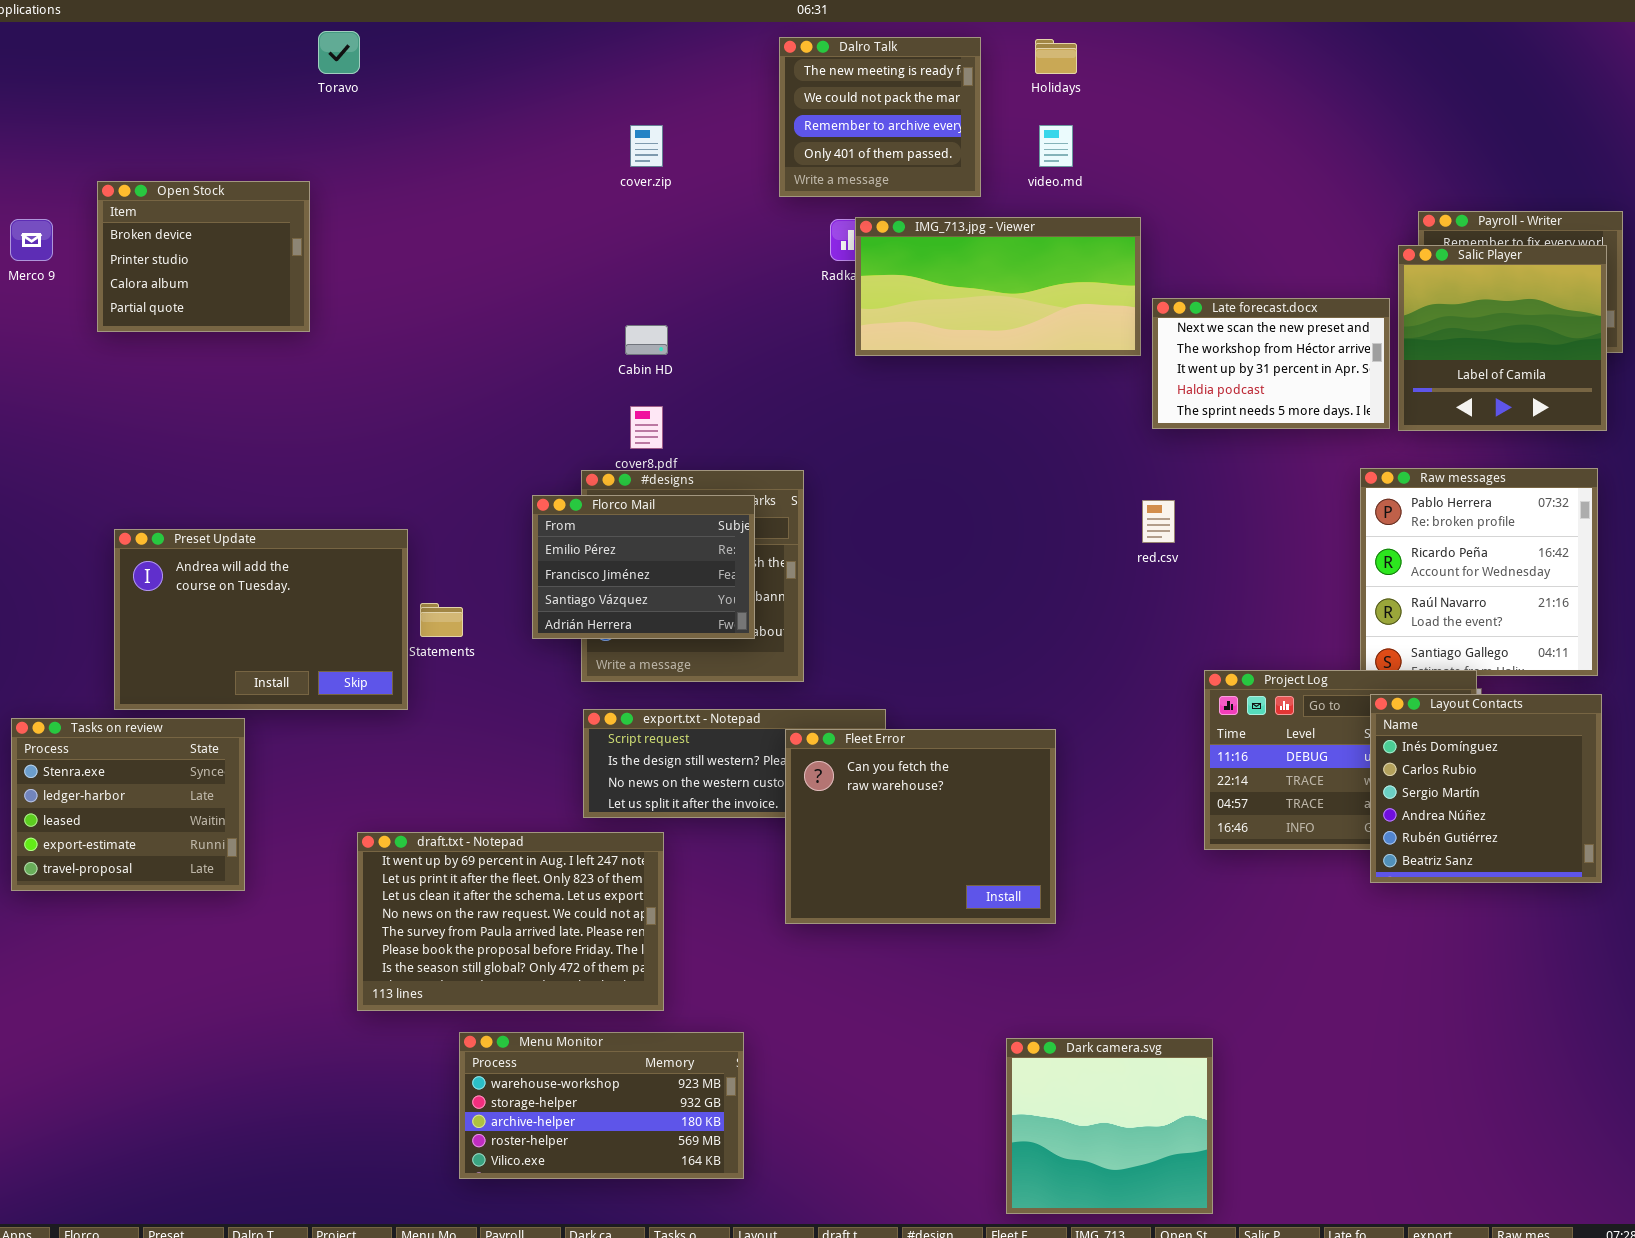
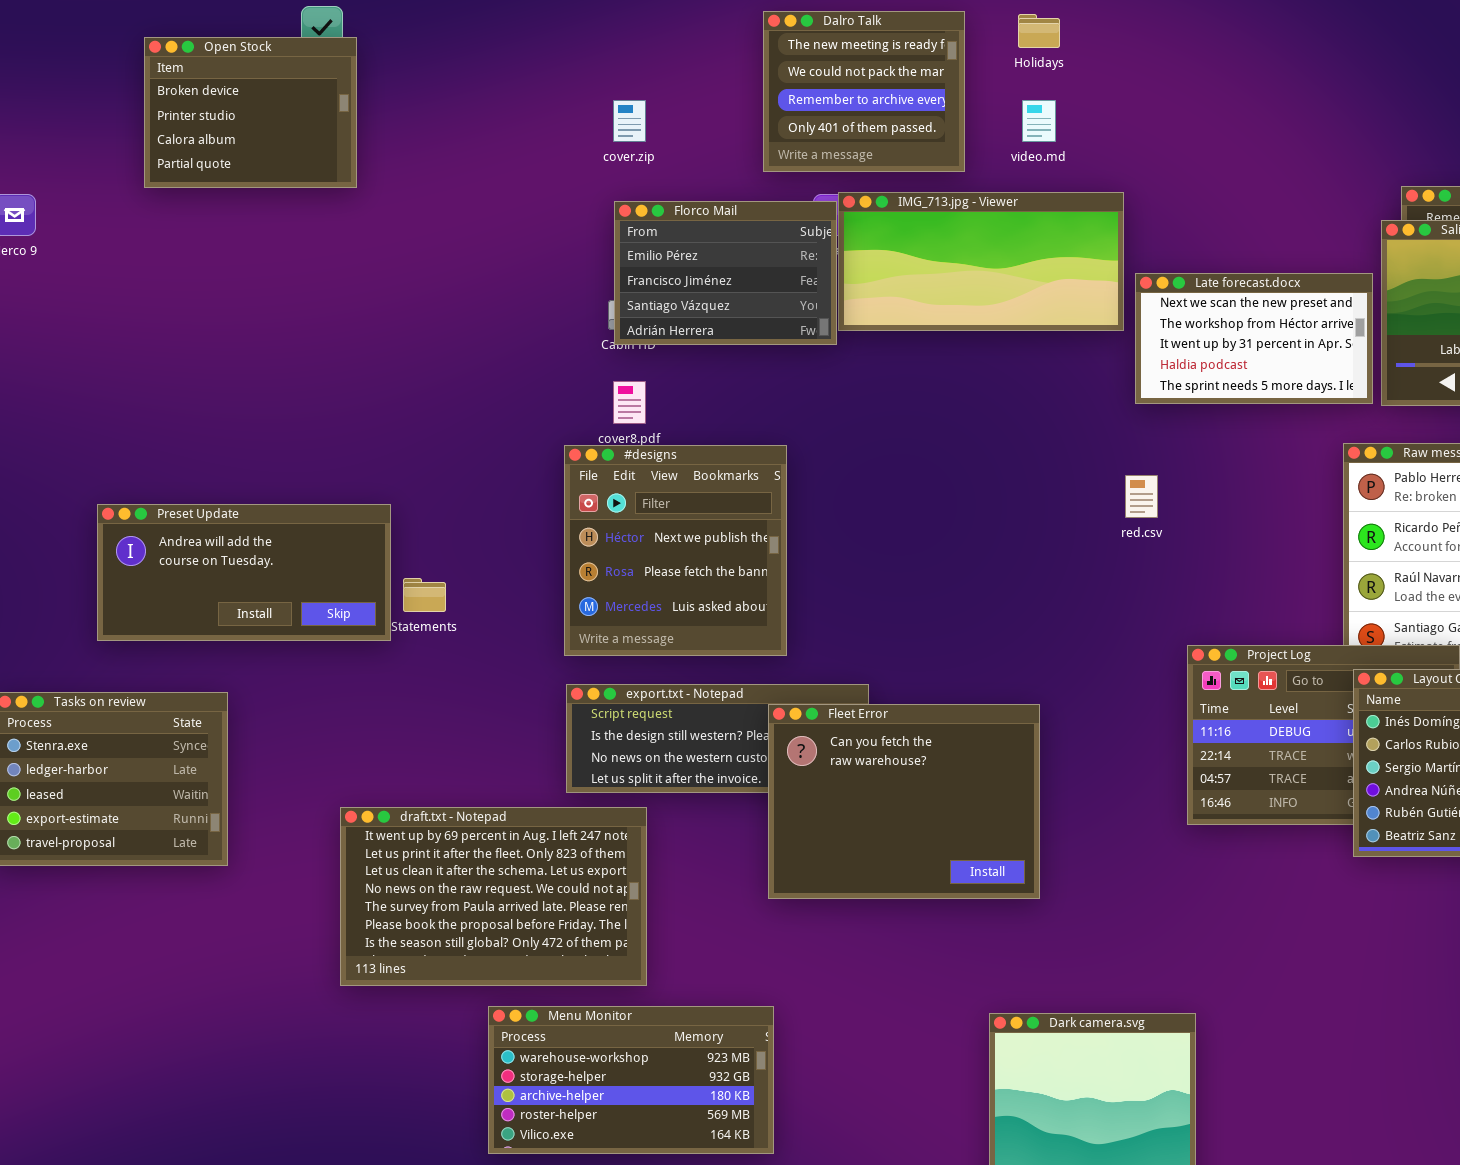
Open Stock: [97,181,310,332] -> [144,37,357,188], moved
Florco Mail: [532,495,755,639] -> [614,201,837,345], moved
Preset Update: [114,529,408,710] -> [97,504,391,641], resized
Menu Monitor: [459,1032,744,1179] -> [488,1006,774,1154], moved

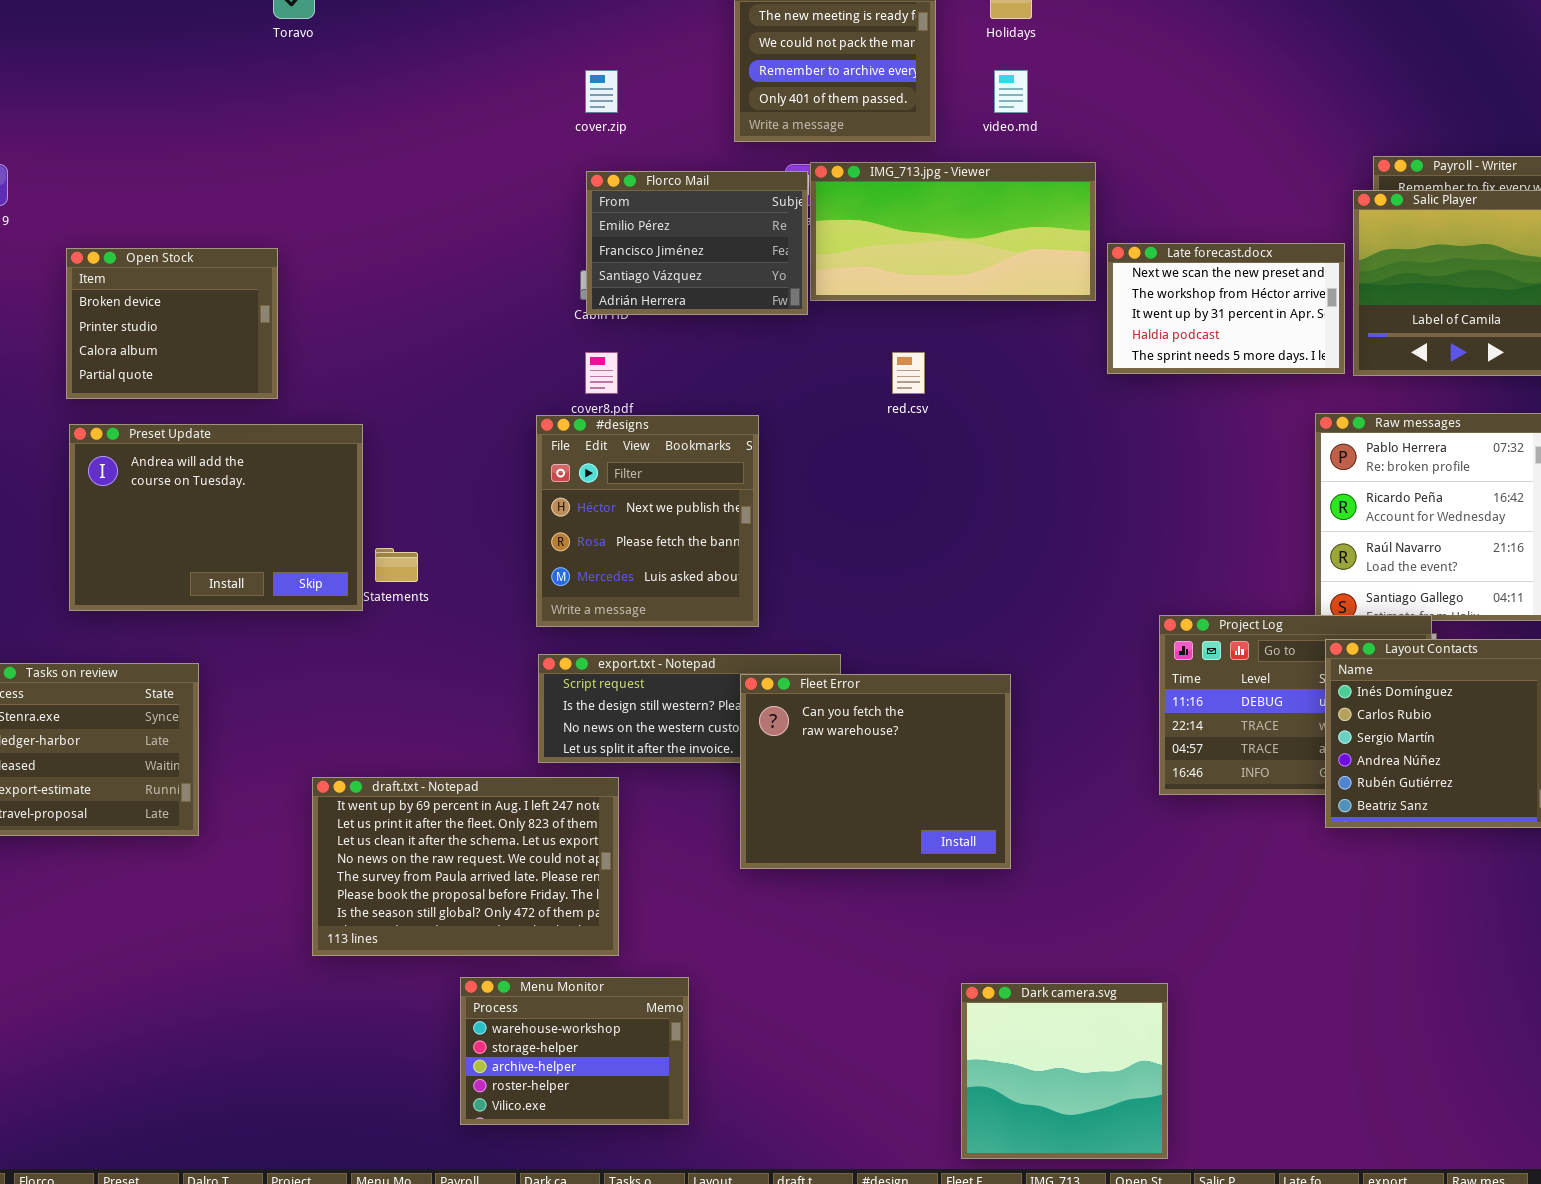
Open Stock: [144,37,357,188] -> [66,248,278,399], moved
red.csv: [1125,475,1158,518] -> [892,352,925,394], moved
Preset Update: [97,504,391,641] -> [69,424,363,611], resized
Menu Monitor: [488,1006,774,1154] -> [460,977,689,1125], resized

